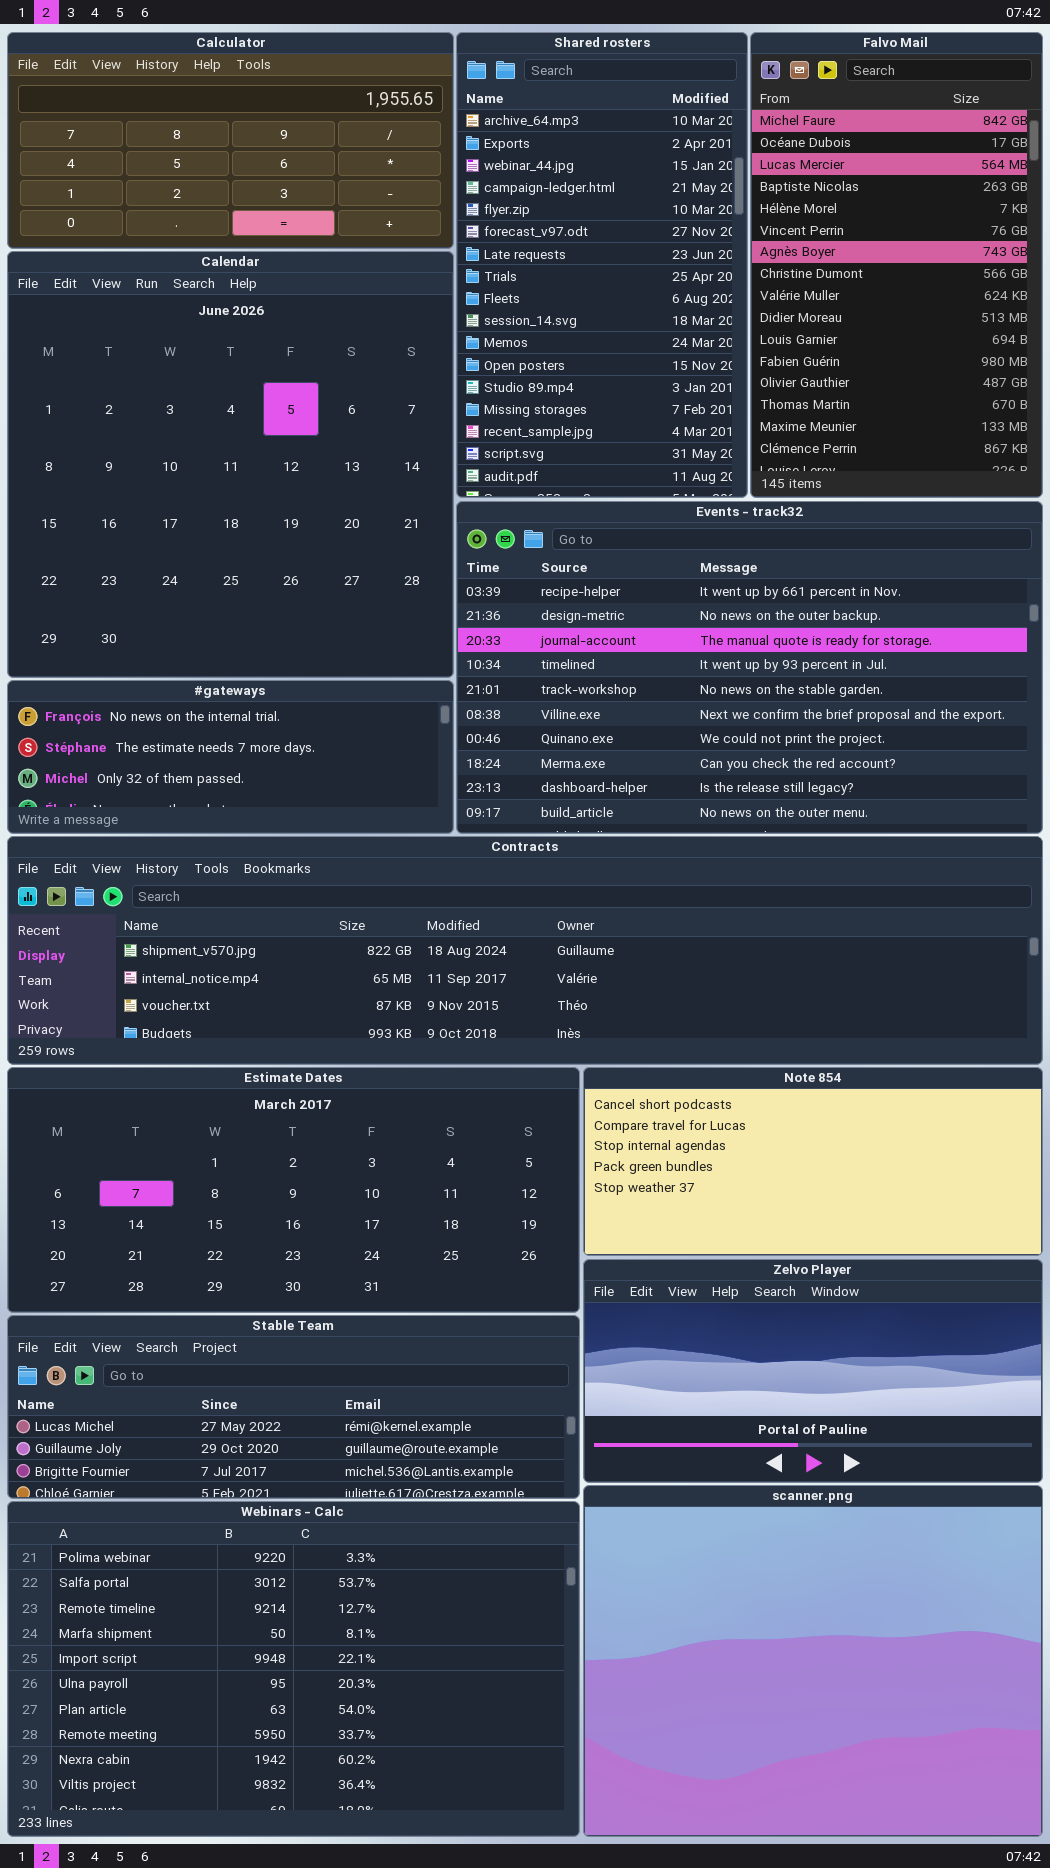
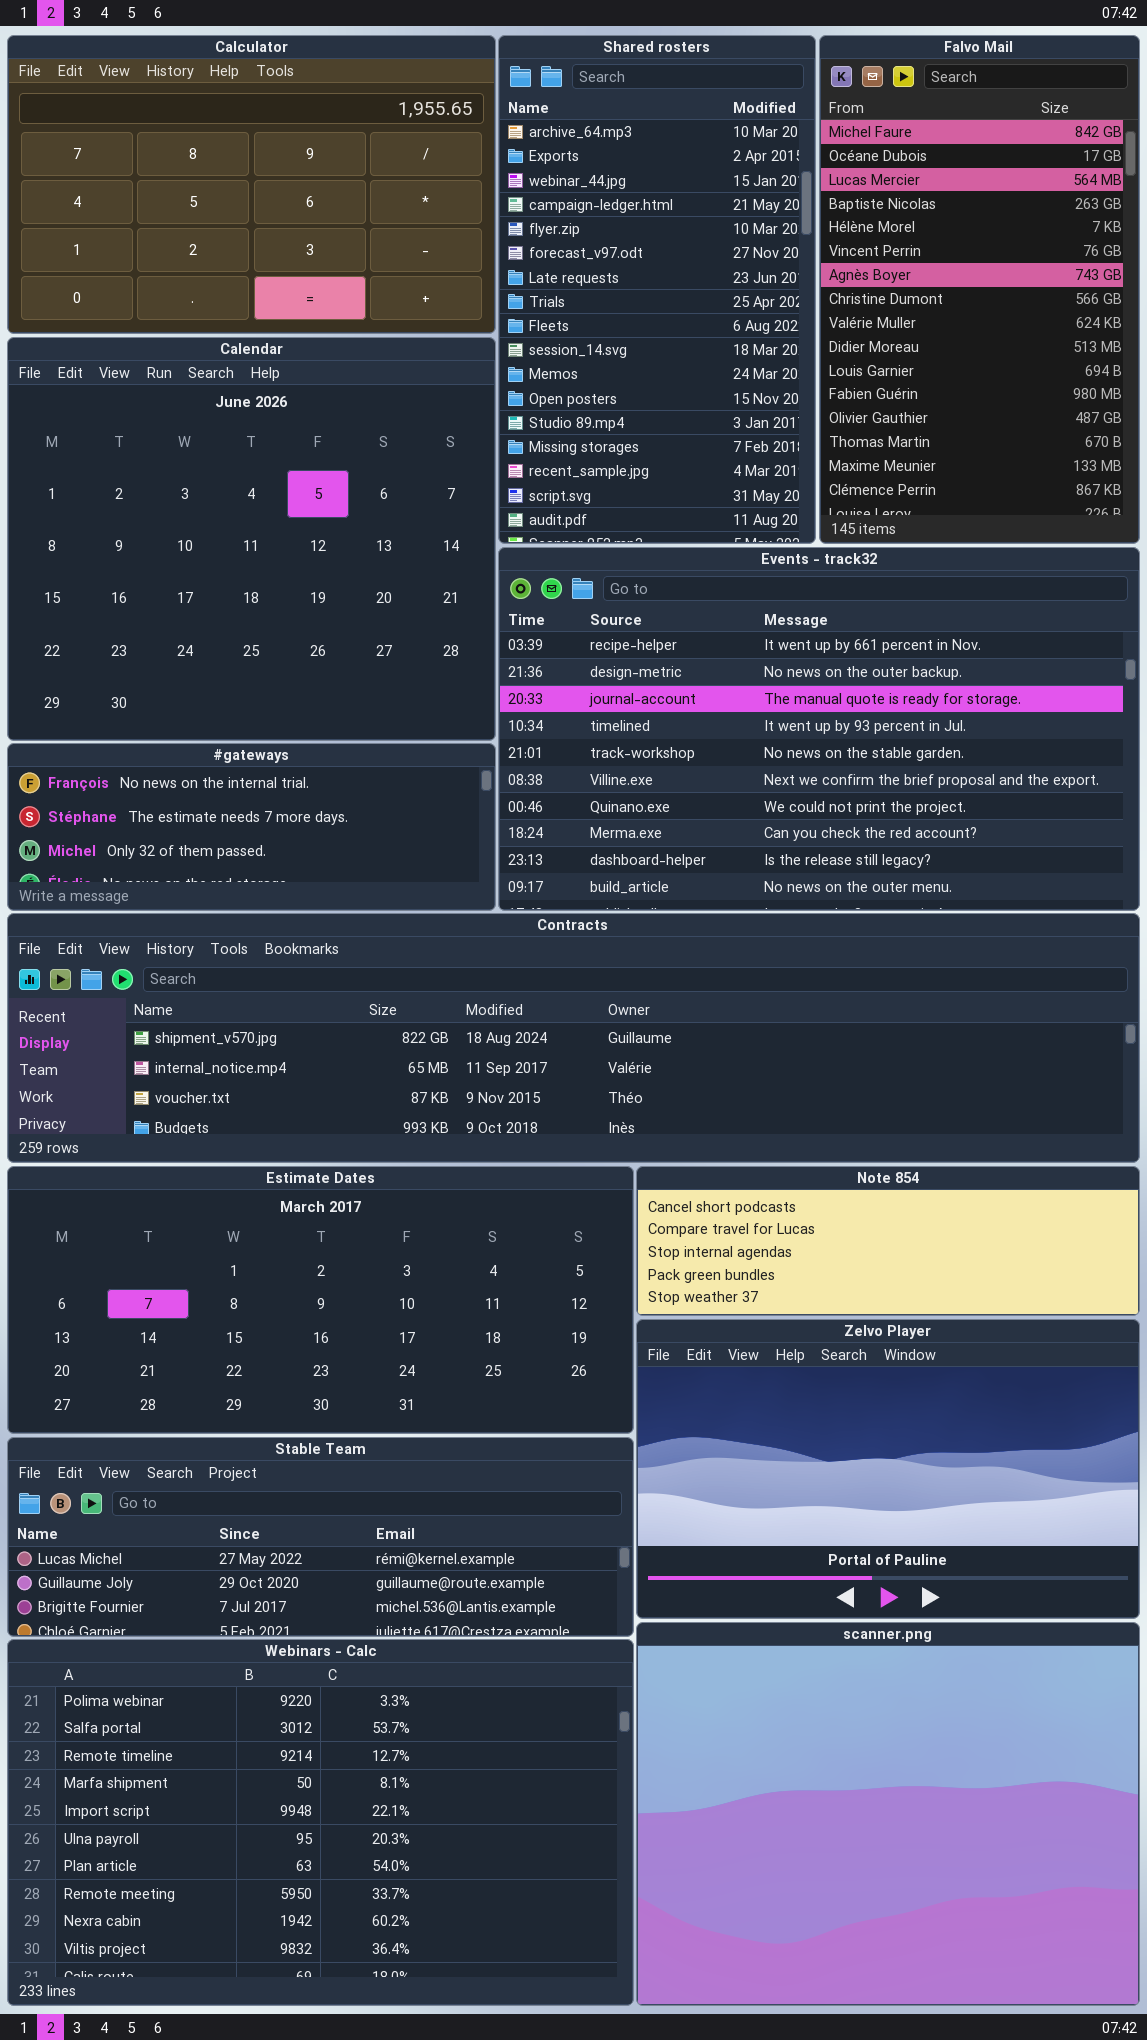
Calculator: [7,32,454,249] -> [7,35,496,334], resized
Calendar: [7,251,454,678] -> [7,337,496,741], resized
Note 854: [583,1067,1043,1256] -> [636,1166,1140,1316], resized
Zelvo Player: [583,1259,1043,1483] -> [636,1319,1140,1619], resized

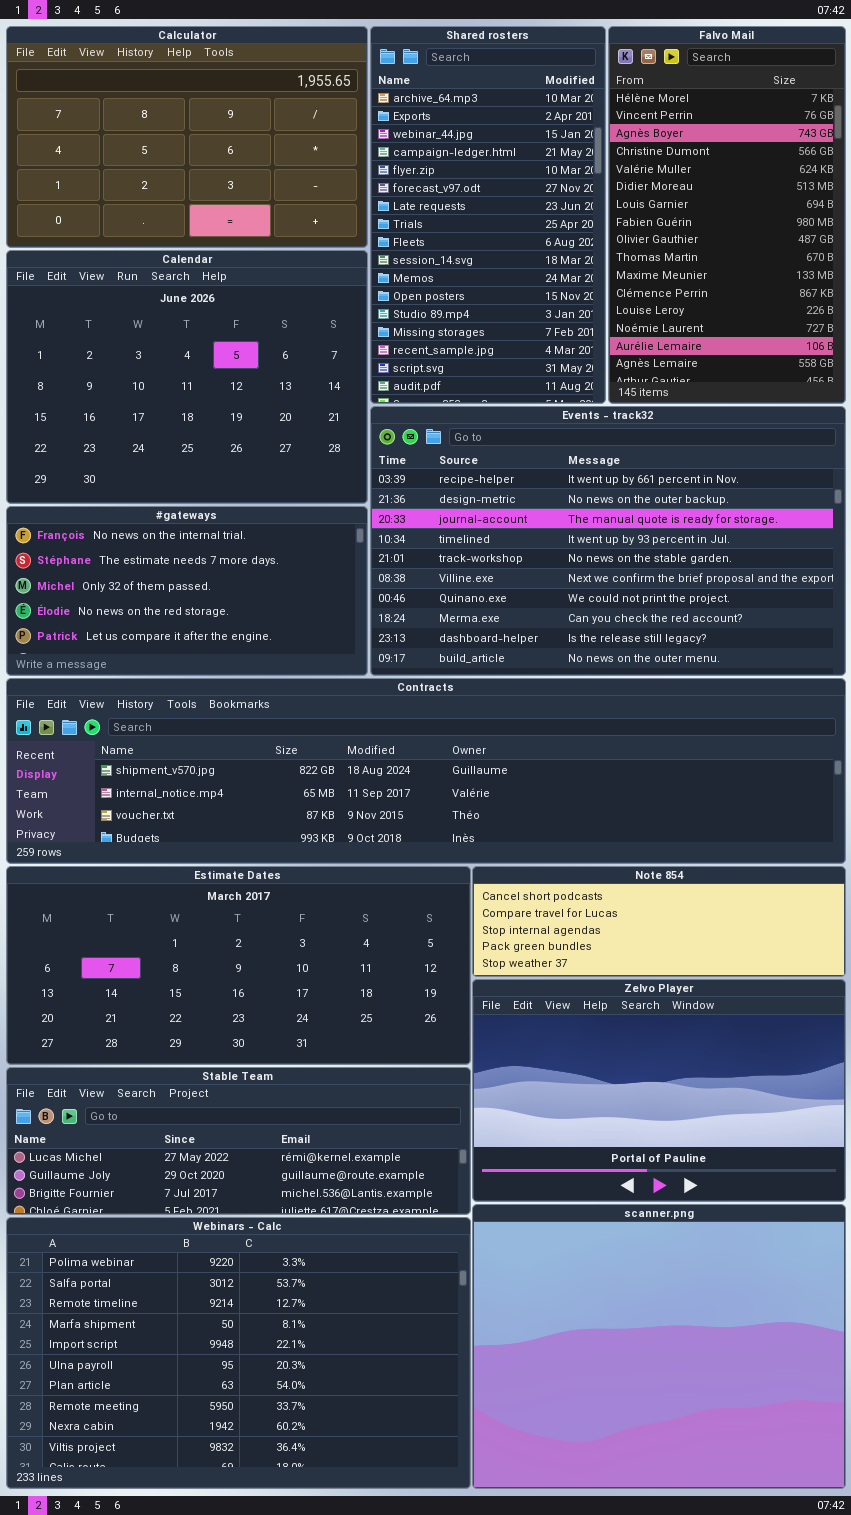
Falvo Mail: [819,35,1140,544] -> [608,26,846,404], scrolled down 4 rows
Calendar: [7,337,496,741] -> [6,250,368,504], resized
#gateways: [7,743,496,911] -> [6,506,368,676], resized

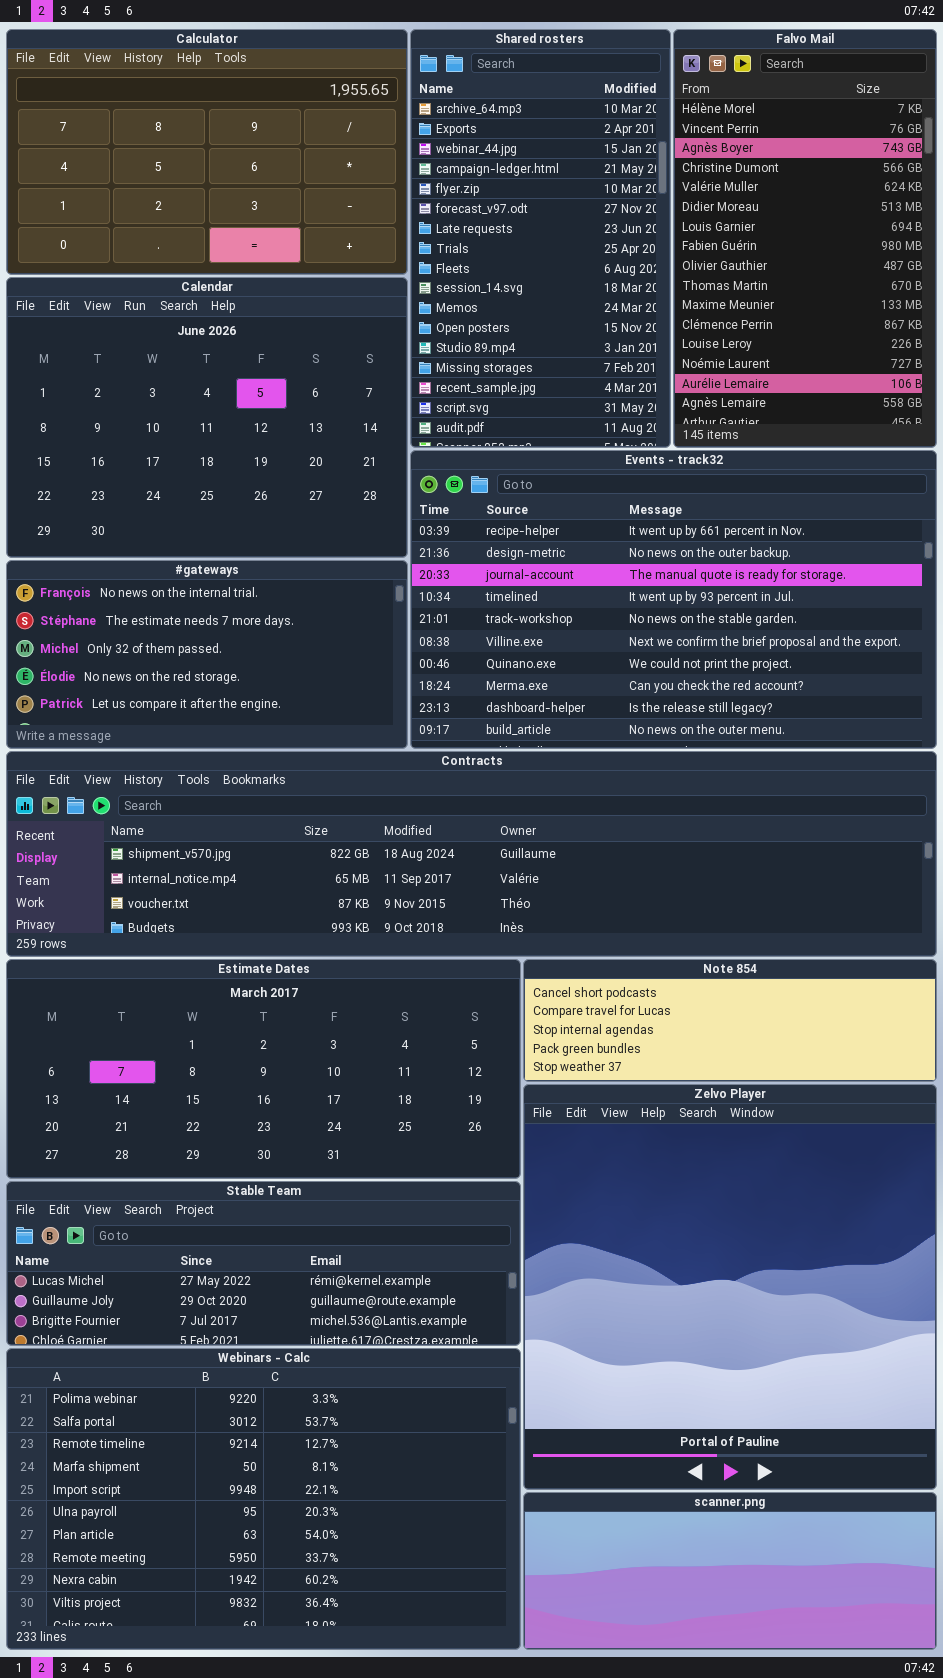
Zelvo Player: [472,979,846,1202] -> [523,1084,937,1490], resized
scanner.png: [472,1204,846,1489] -> [523,1492,937,1650], resized

